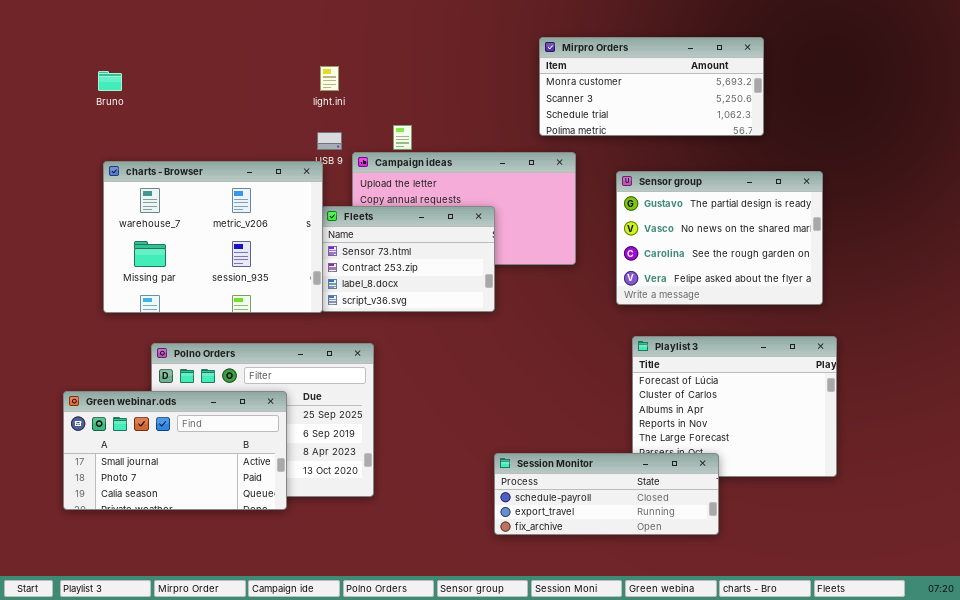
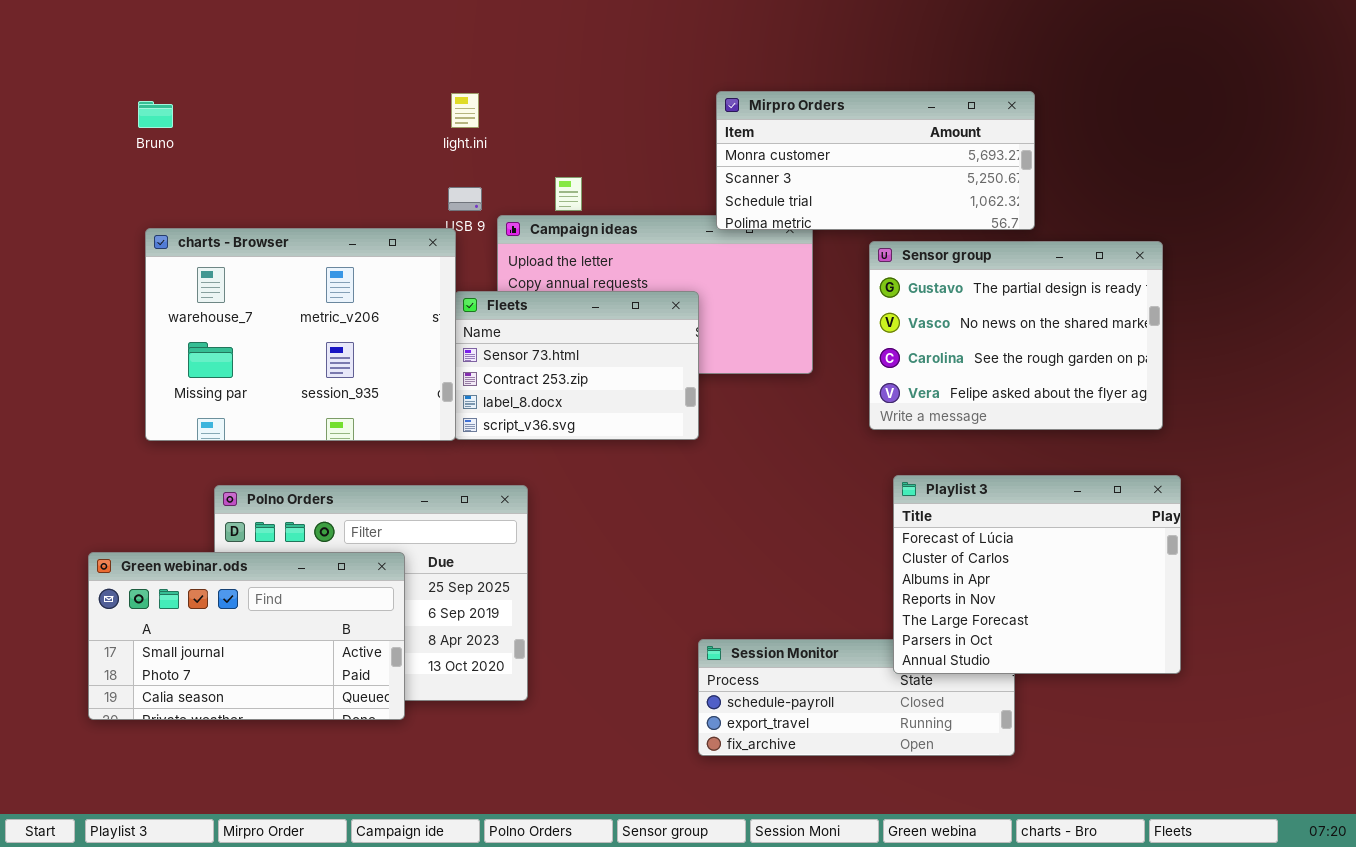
Mirpro Orders: [539,37,764,136] -> [716,91,1035,230], moved
Playlist 3: [632,336,837,477] -> [893,475,1181,674], raised

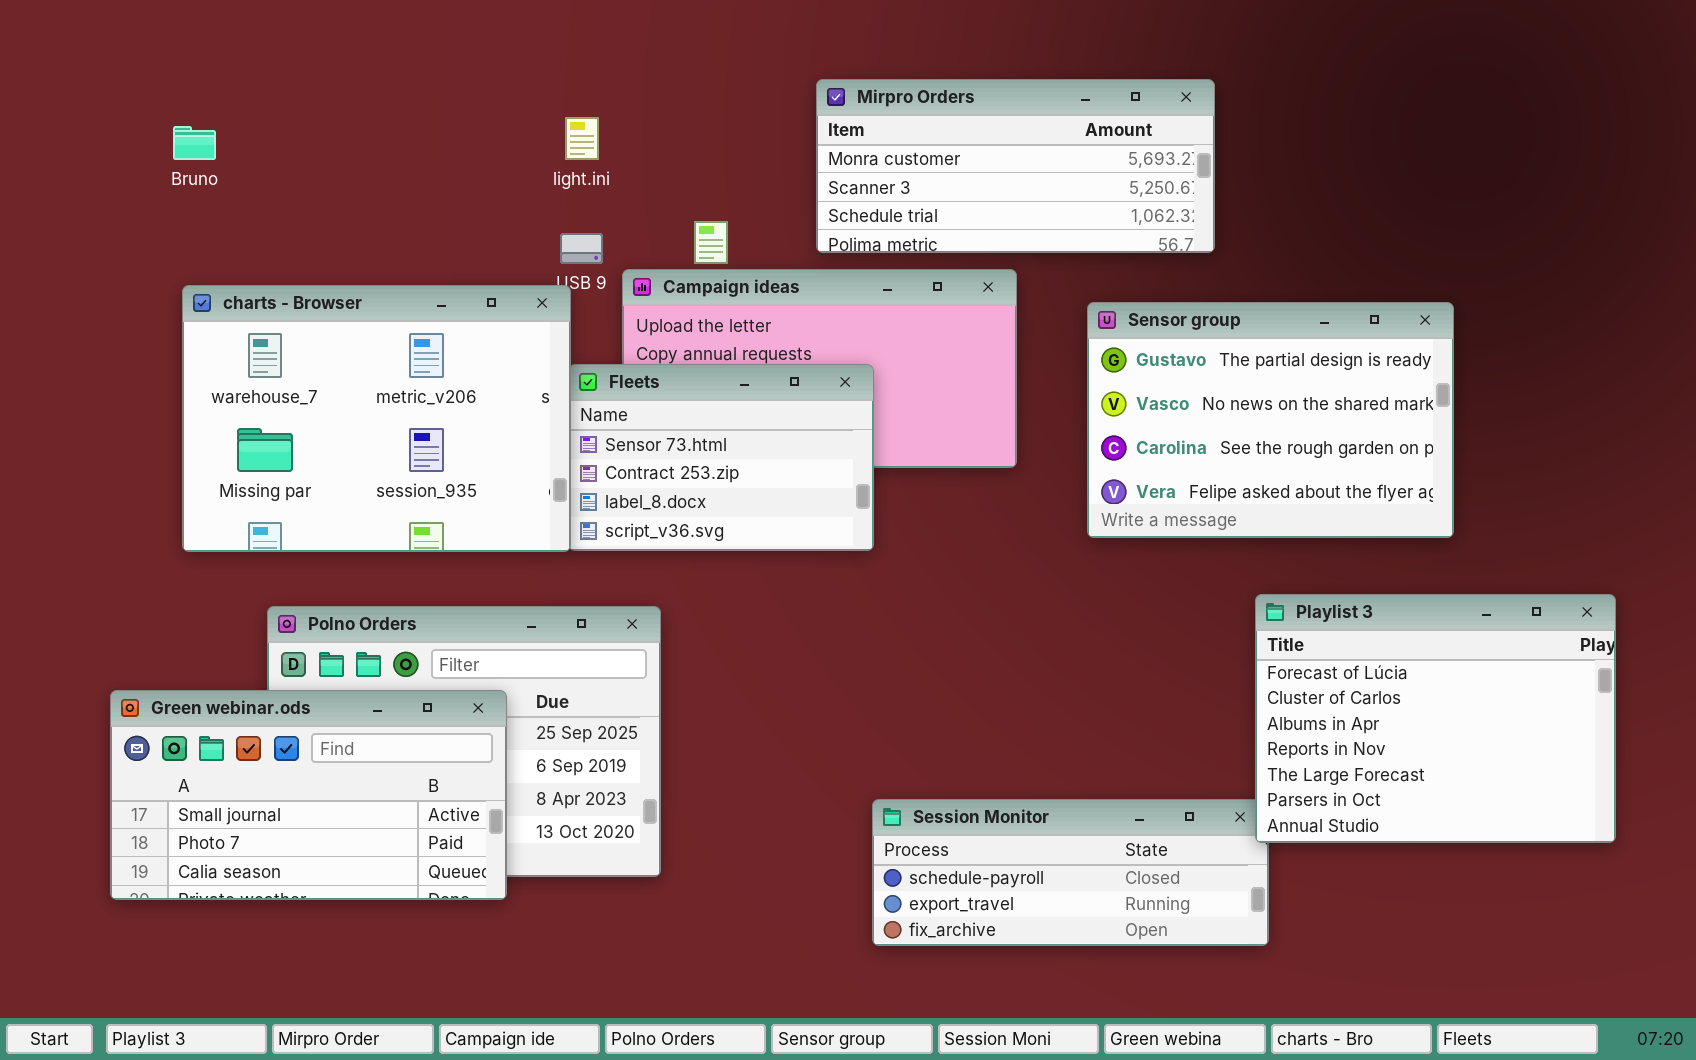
Mirpro Orders: [716,91,1035,230] -> [816,79,1215,253], moved
Playlist 3: [893,475,1181,674] -> [1255,594,1616,843], moved

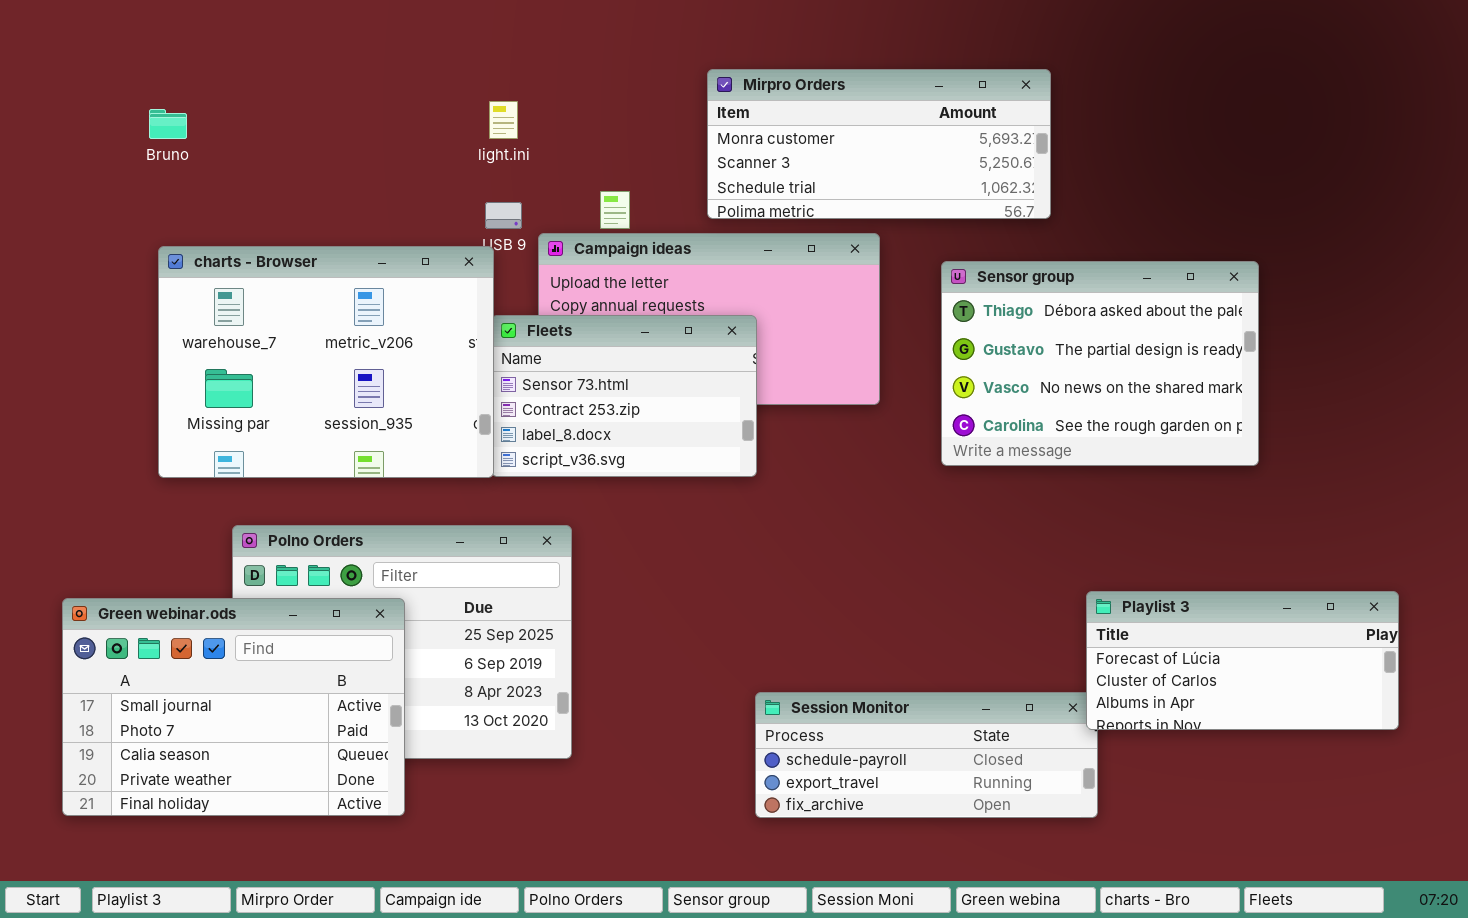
Sensor group: [1087,302,1454,538] -> [941,261,1259,466], scrolled up 1 row
Playlist 3: [1255,594,1616,843] -> [1086,591,1399,730], resized
Green webinar.ods: [110,690,507,900] -> [62,598,405,816], moved, resized

